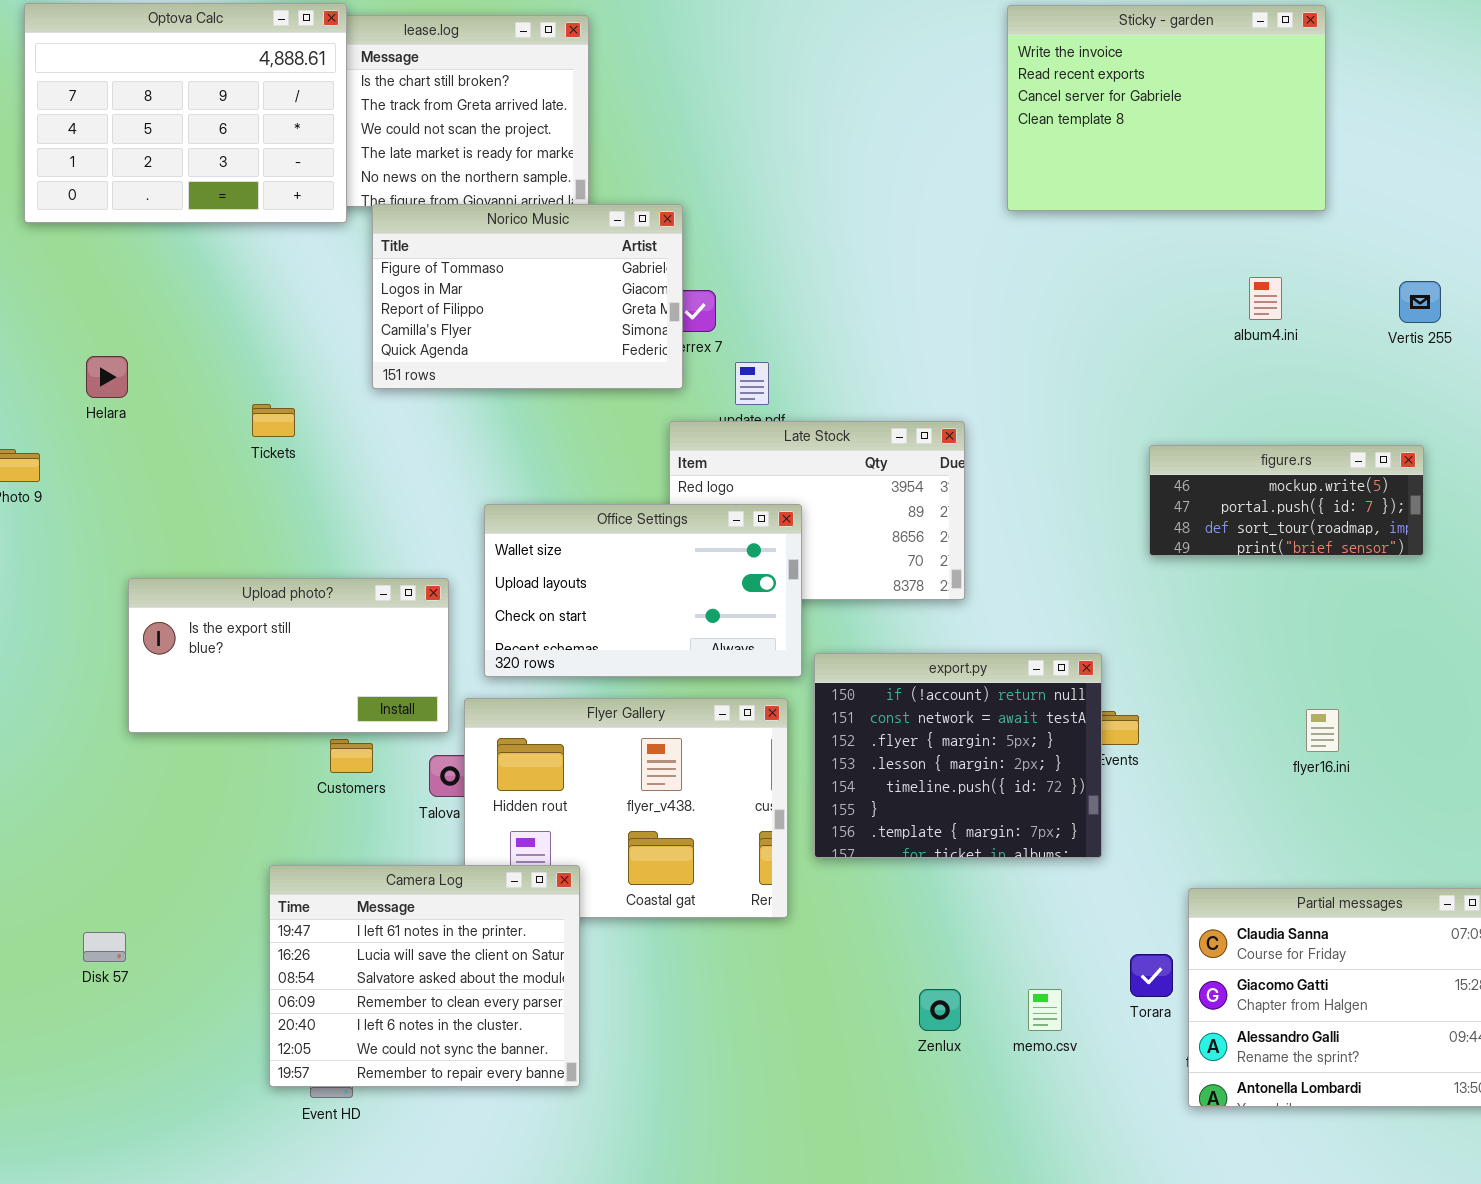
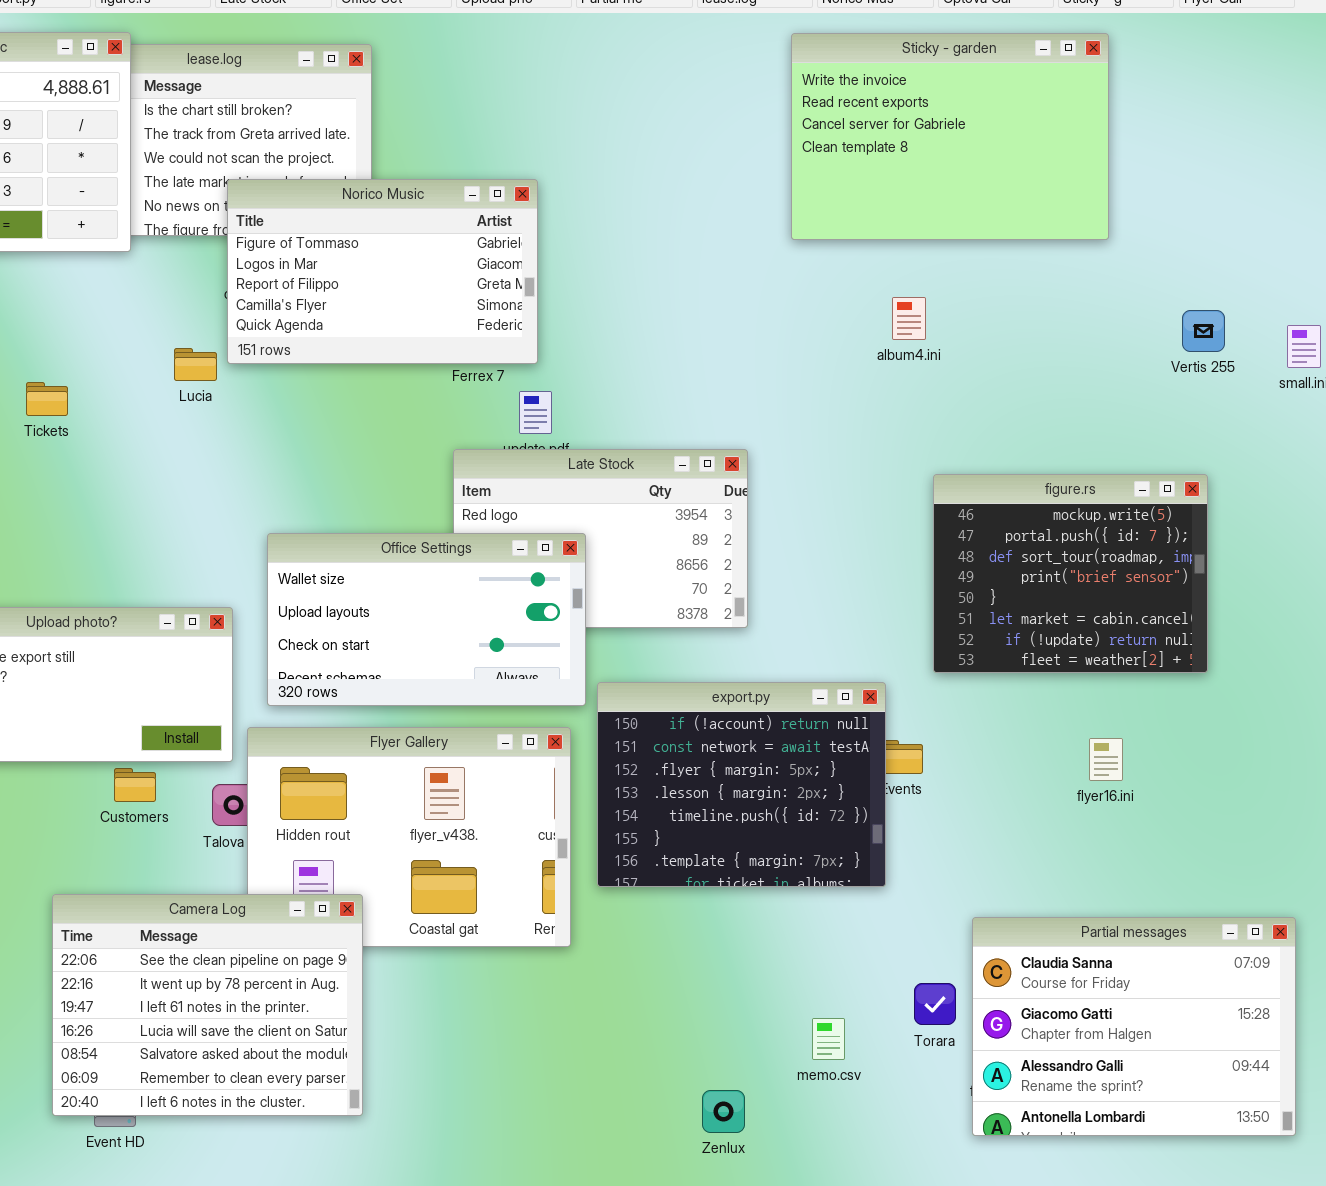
Norico Music: [372,204,683,389] -> [227,179,538,364], moved
album4.ini: [1249,277,1282,320] -> [892,297,926,340], moved
Tickets: [252,404,295,437] -> [26,382,68,416], moved
figure.rs: [1149,445,1424,556] -> [933,474,1208,673], resized
Camera Log: [269,865,580,1087] -> [52,894,363,1116], scrolled up 2 rows
Zenlux: [919,989,961,1031] -> [702,1090,745,1133], moved

